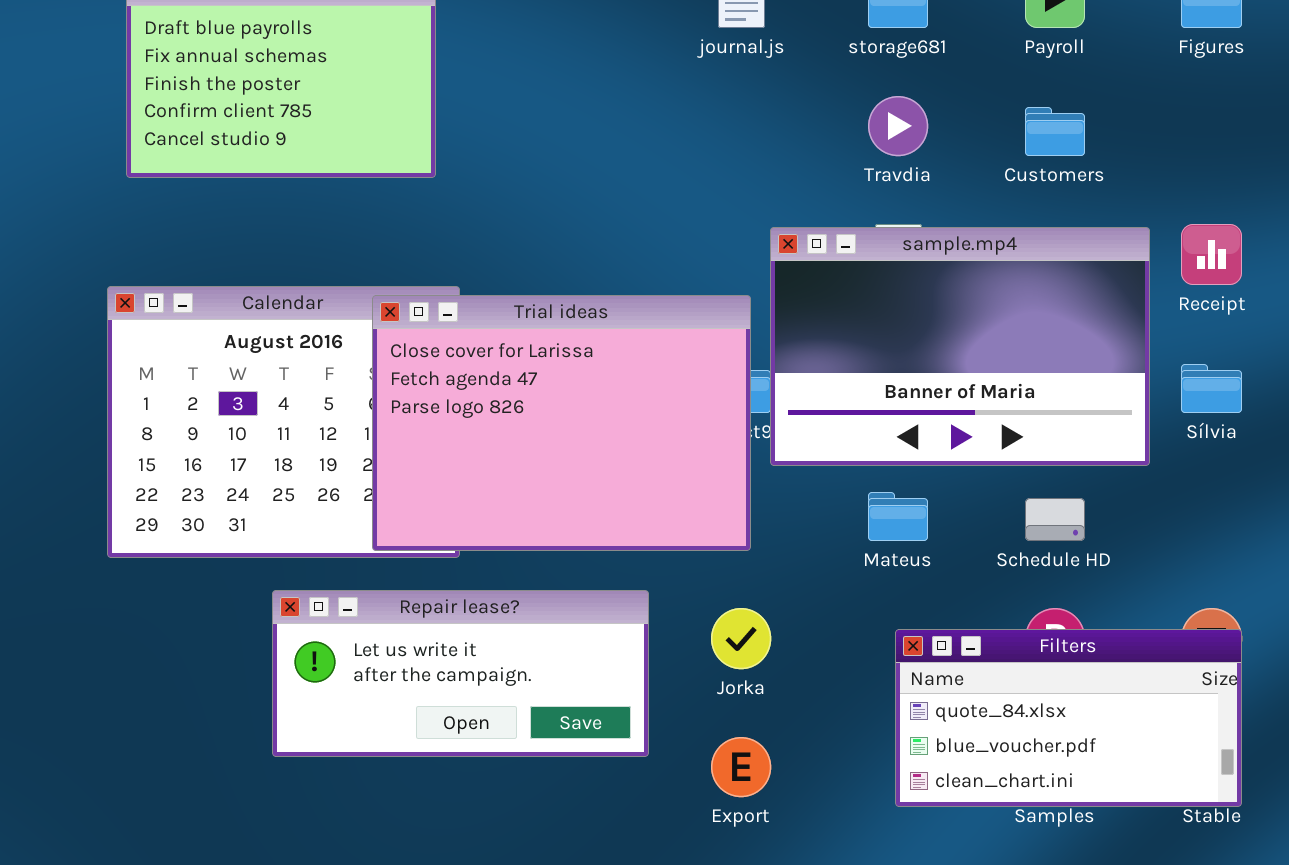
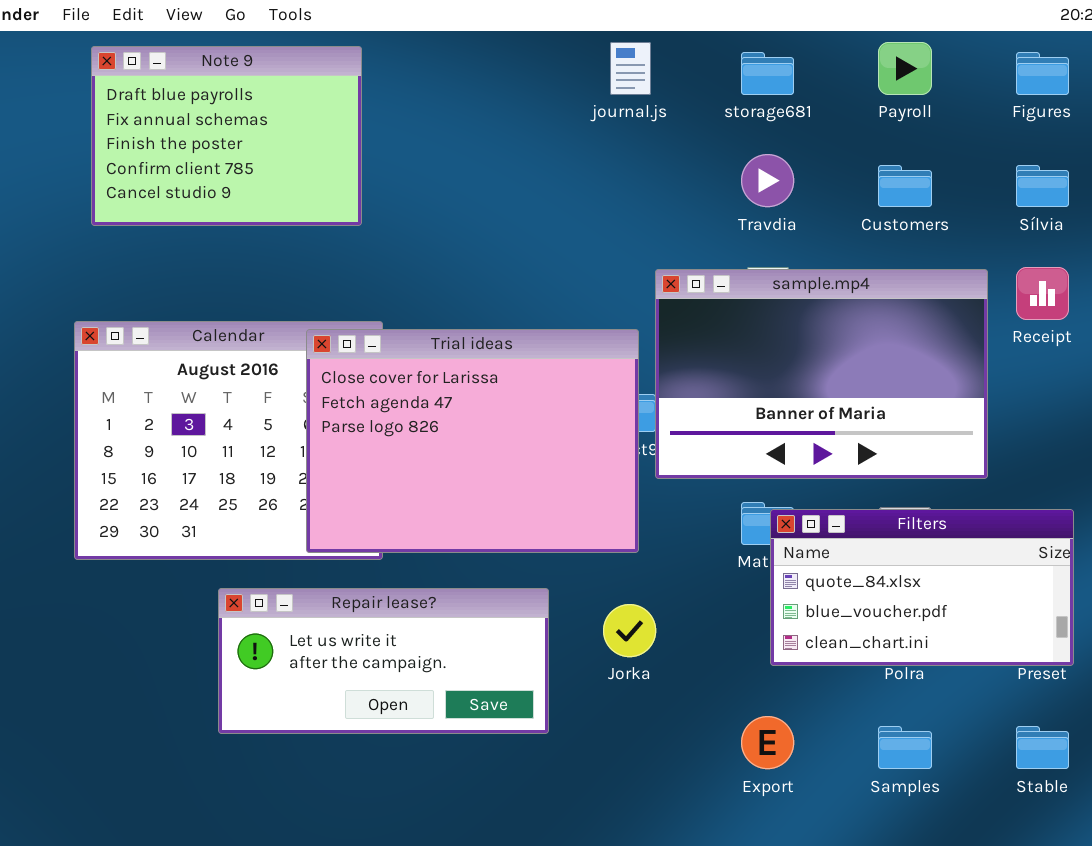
Sílvia: [1181,364,1242,413] -> [1016,165,1069,207], moved
Filters: [895,629,1242,807] -> [770,509,1074,666], moved
Export: [711,737,771,797] -> [741,716,794,769], moved

